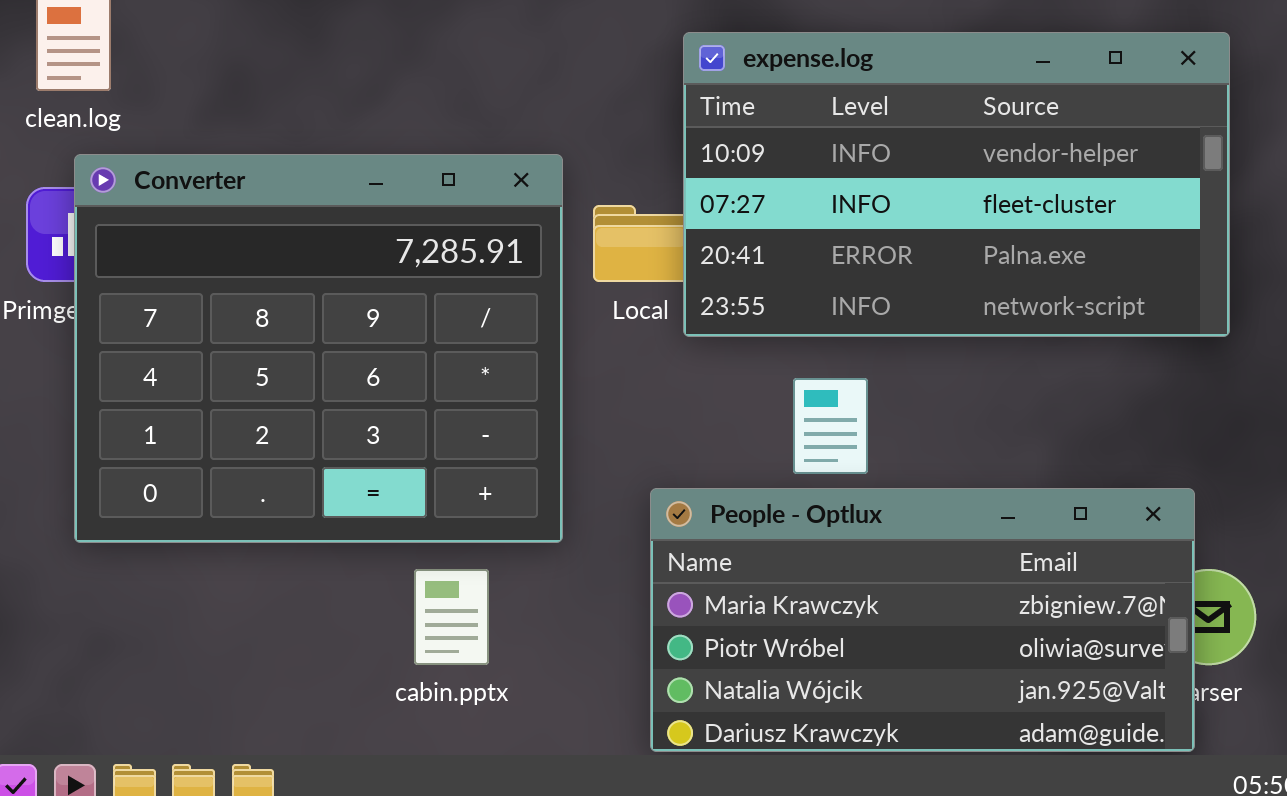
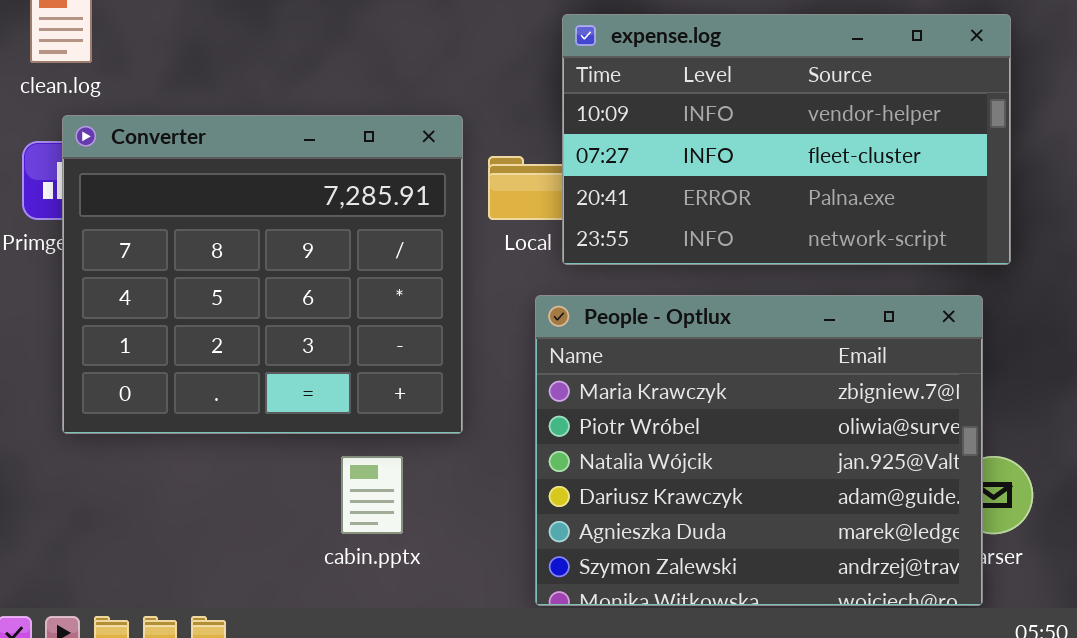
People - Optlux: [650,488,1195,752] -> [535,295,983,606], resized

